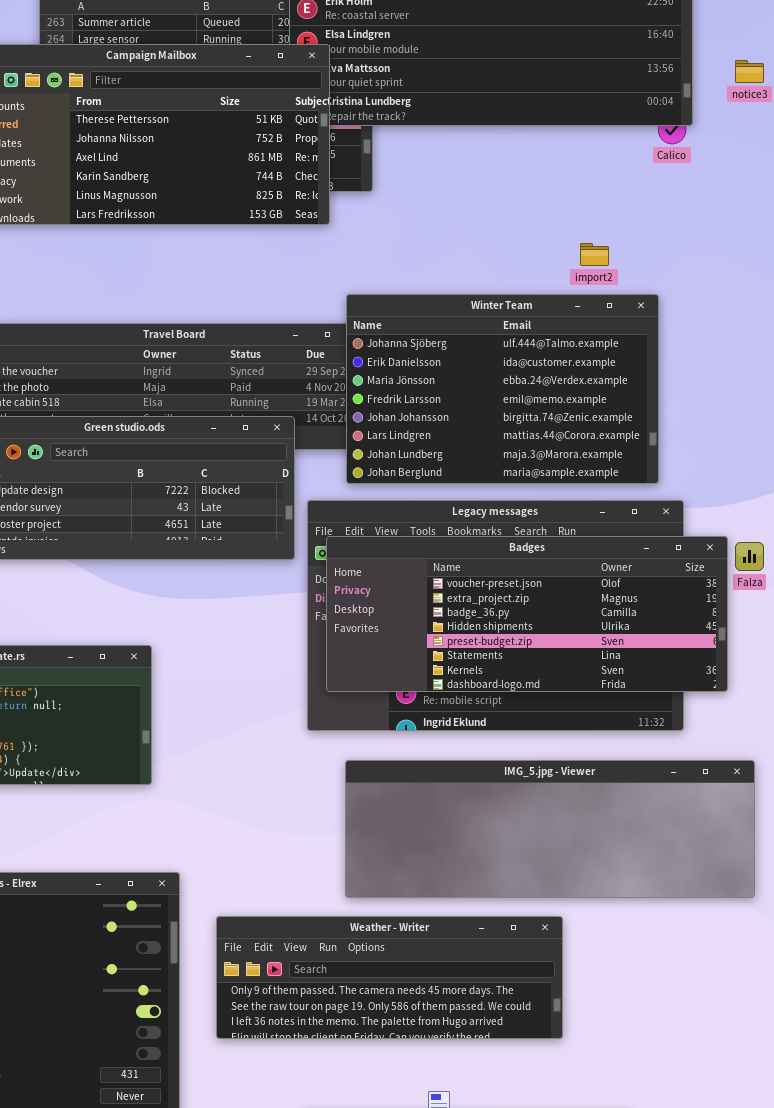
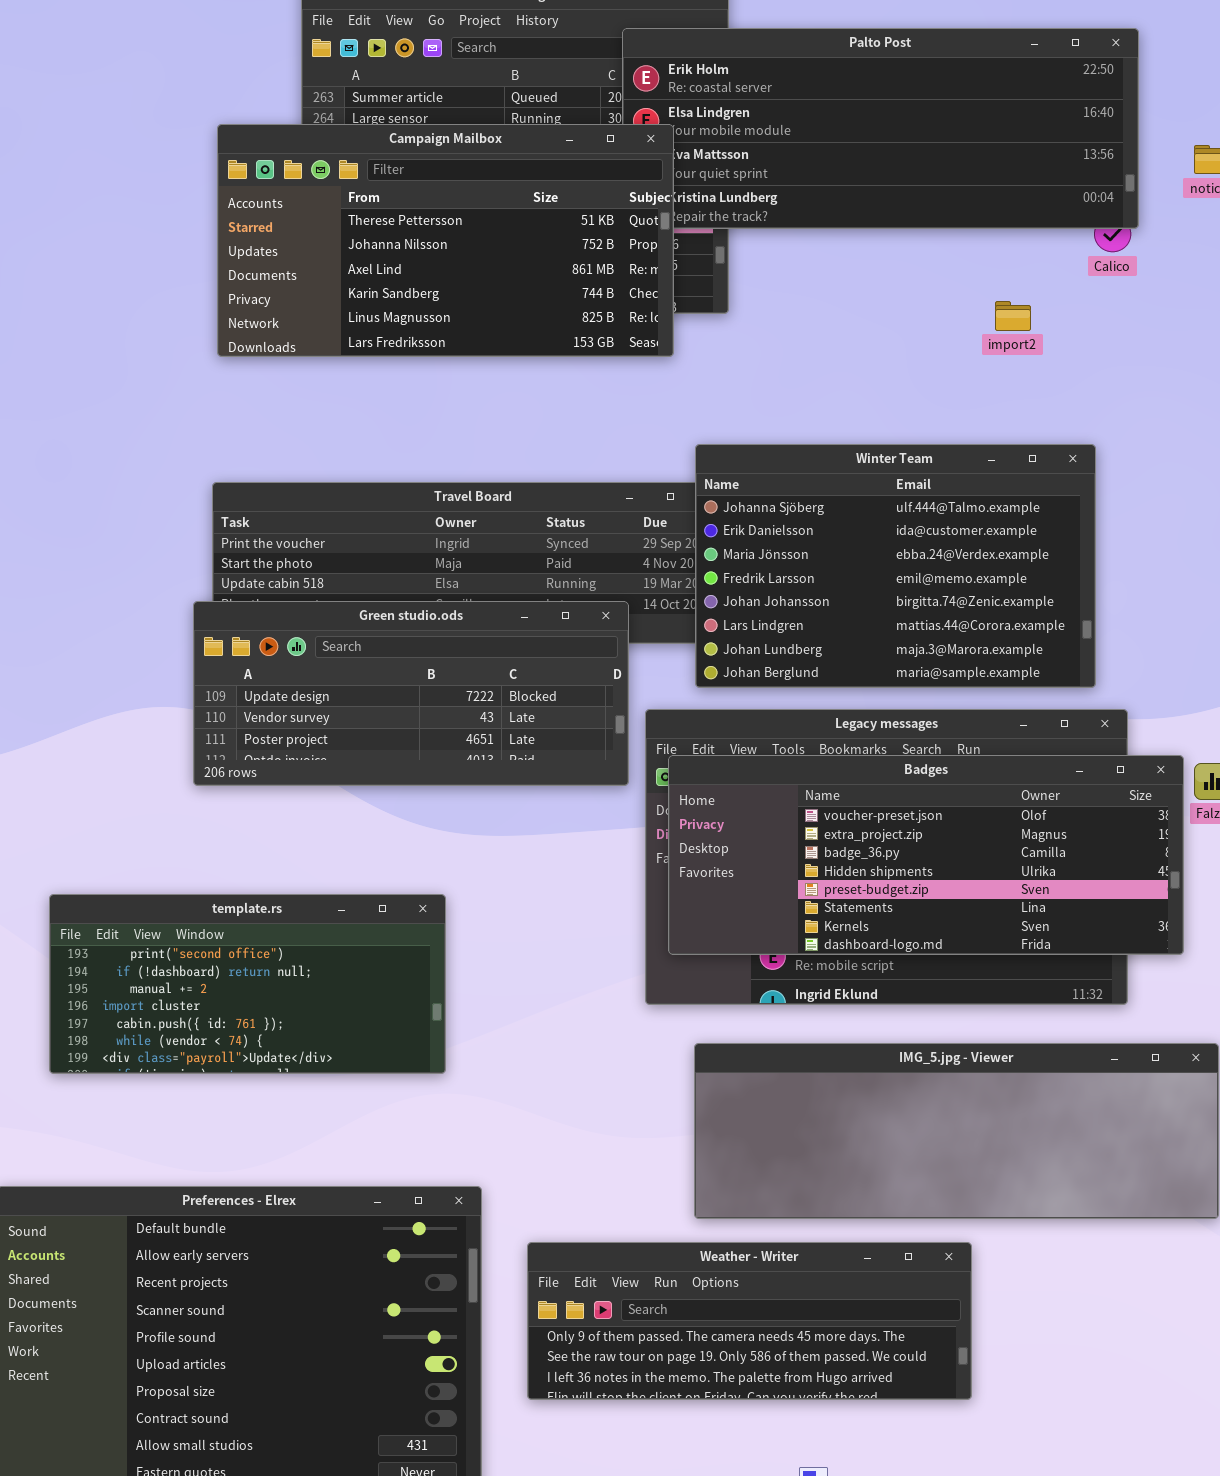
import2: [580,243,609,266] -> [995,301,1031,331], moved

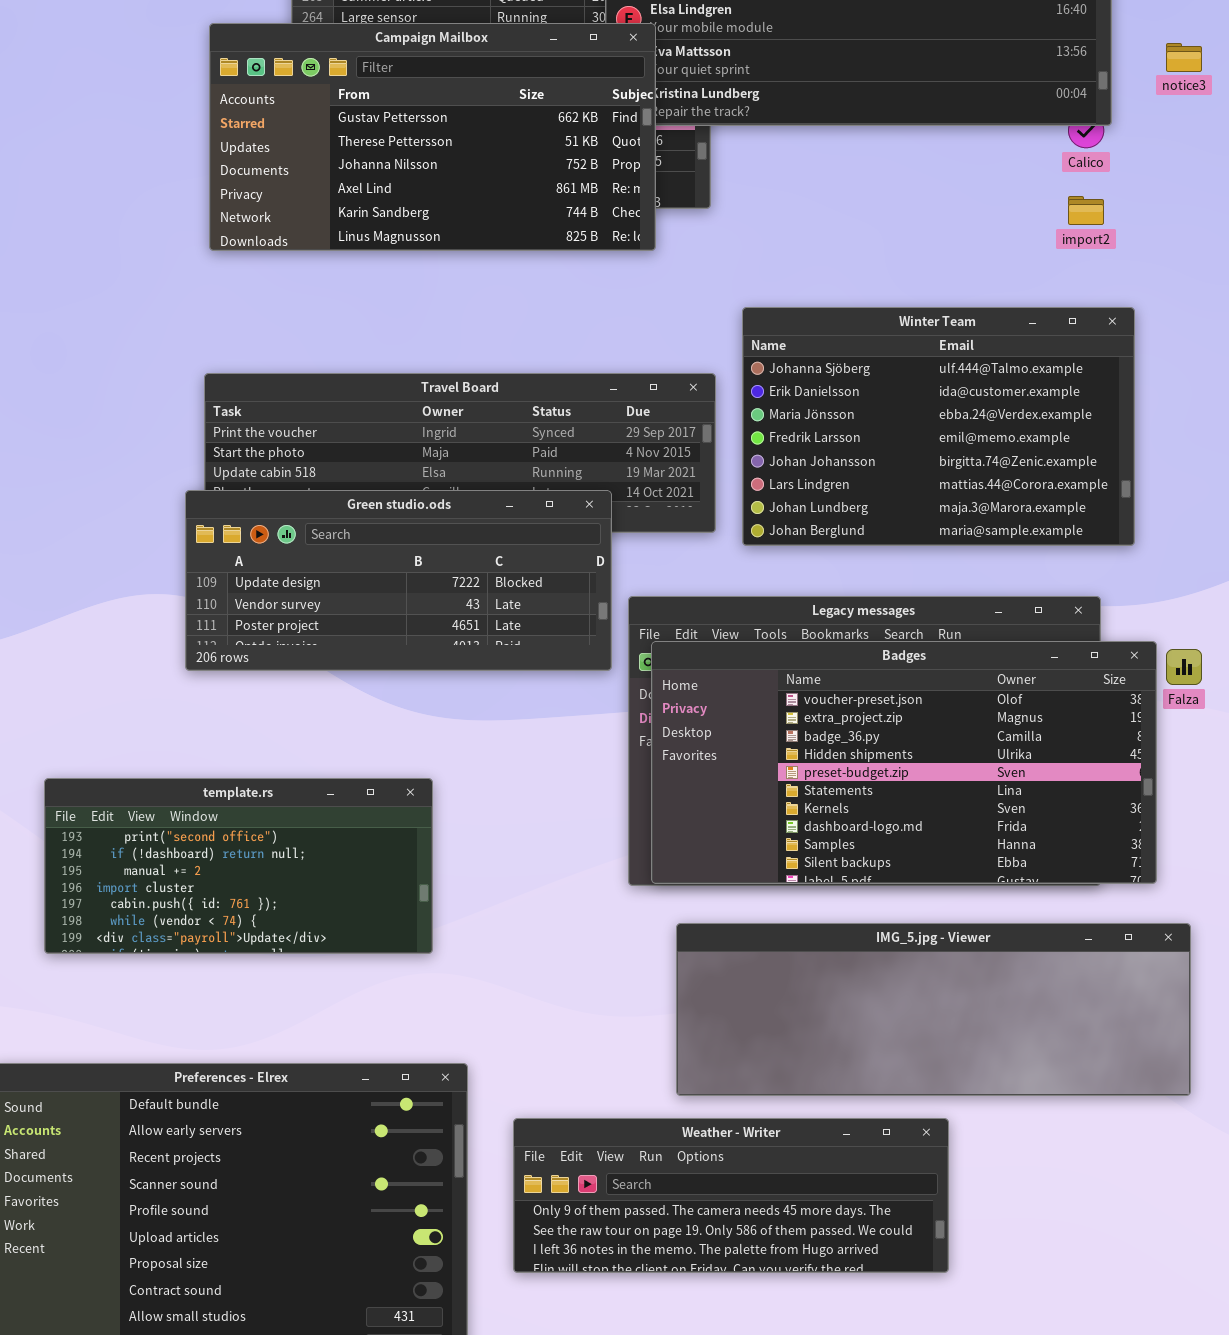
Campaign Mailbox: [217,124,674,357] -> [209,23,656,251], scrolled up 1 row
import2: [995,301,1031,331] -> [1068,196,1104,225], moved
Winter Team: [695,444,1096,688] -> [742,307,1135,546], moved
Badges: [668,755,1184,955] -> [651,641,1157,884], resized

